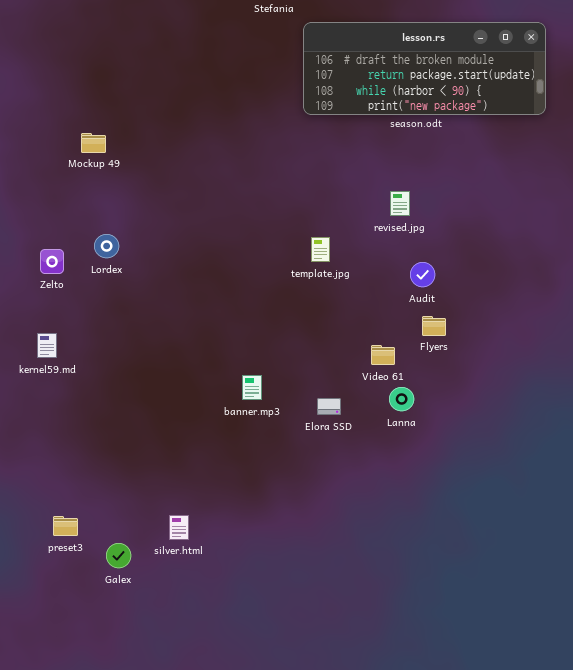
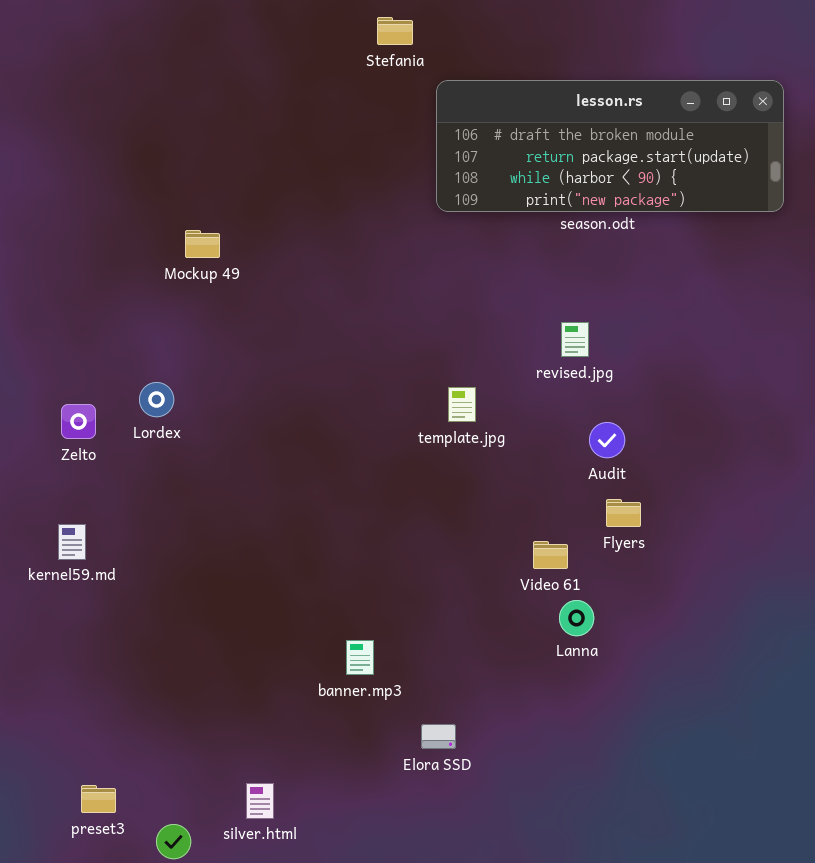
Mockup 49: [81,133,106,153] -> [185,230,220,258], moved
banner.mp3: [242,375,262,400] -> [346,640,374,675], moved
Elora SSD: [317,398,341,415] -> [421,724,456,749], moved

